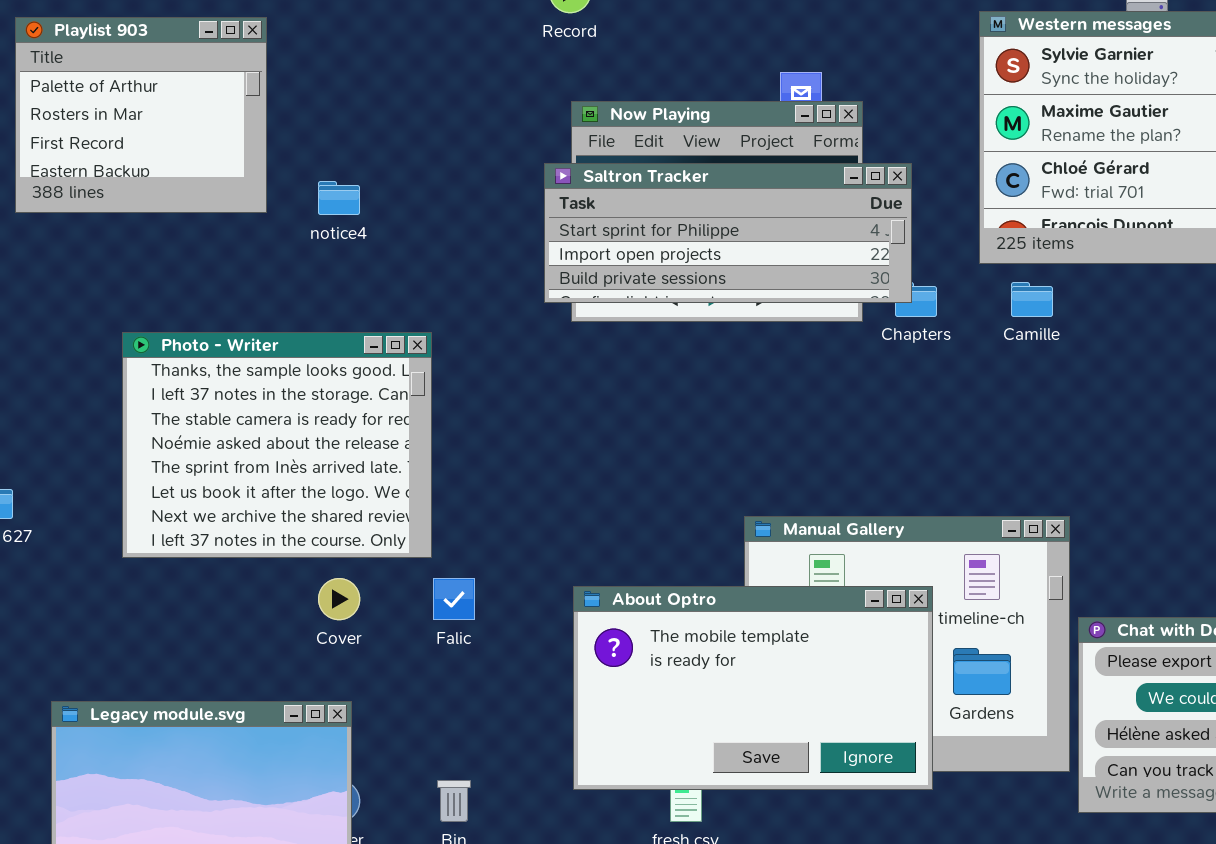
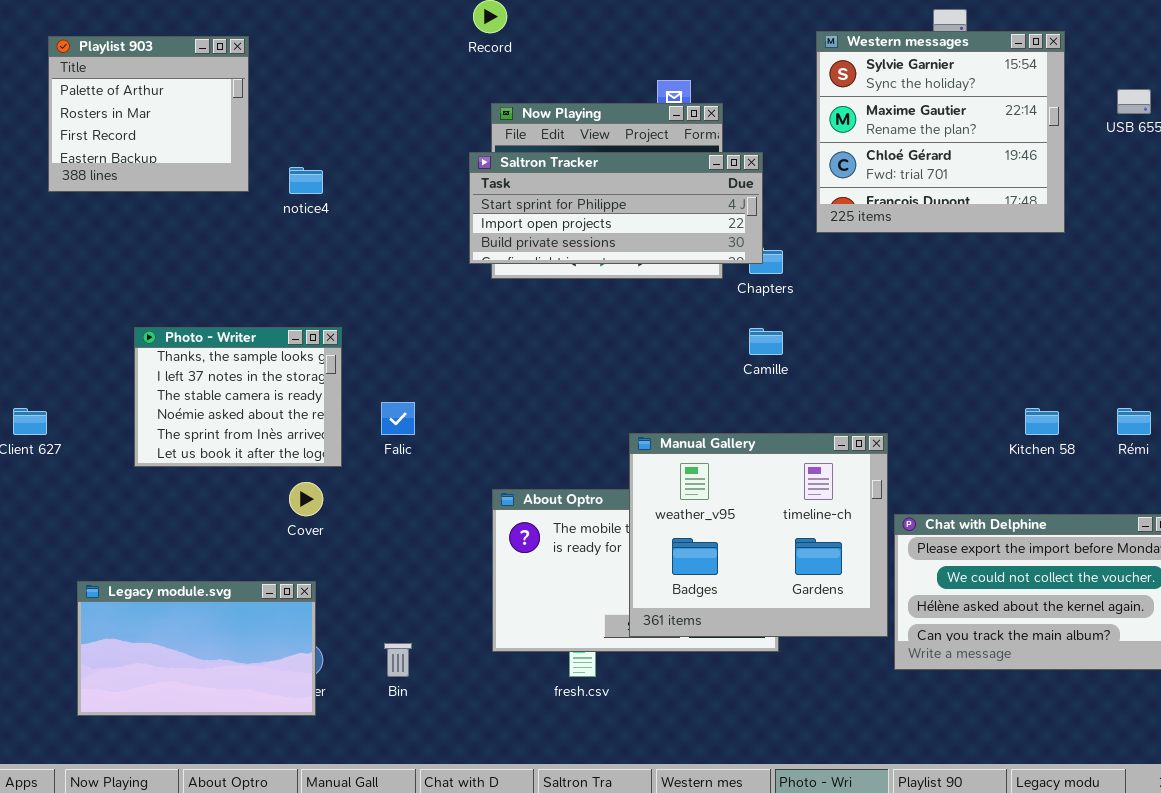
Camille: [1011,282,1053,317] -> [749,328,783,355], moved
Photo - Writer: [122,332,432,558] -> [134,327,342,467], resized
Manual Gallery: [744,516,1070,772] -> [629,433,888,637], raised
Falic: [433,578,475,620] -> [381,402,415,435], moved

